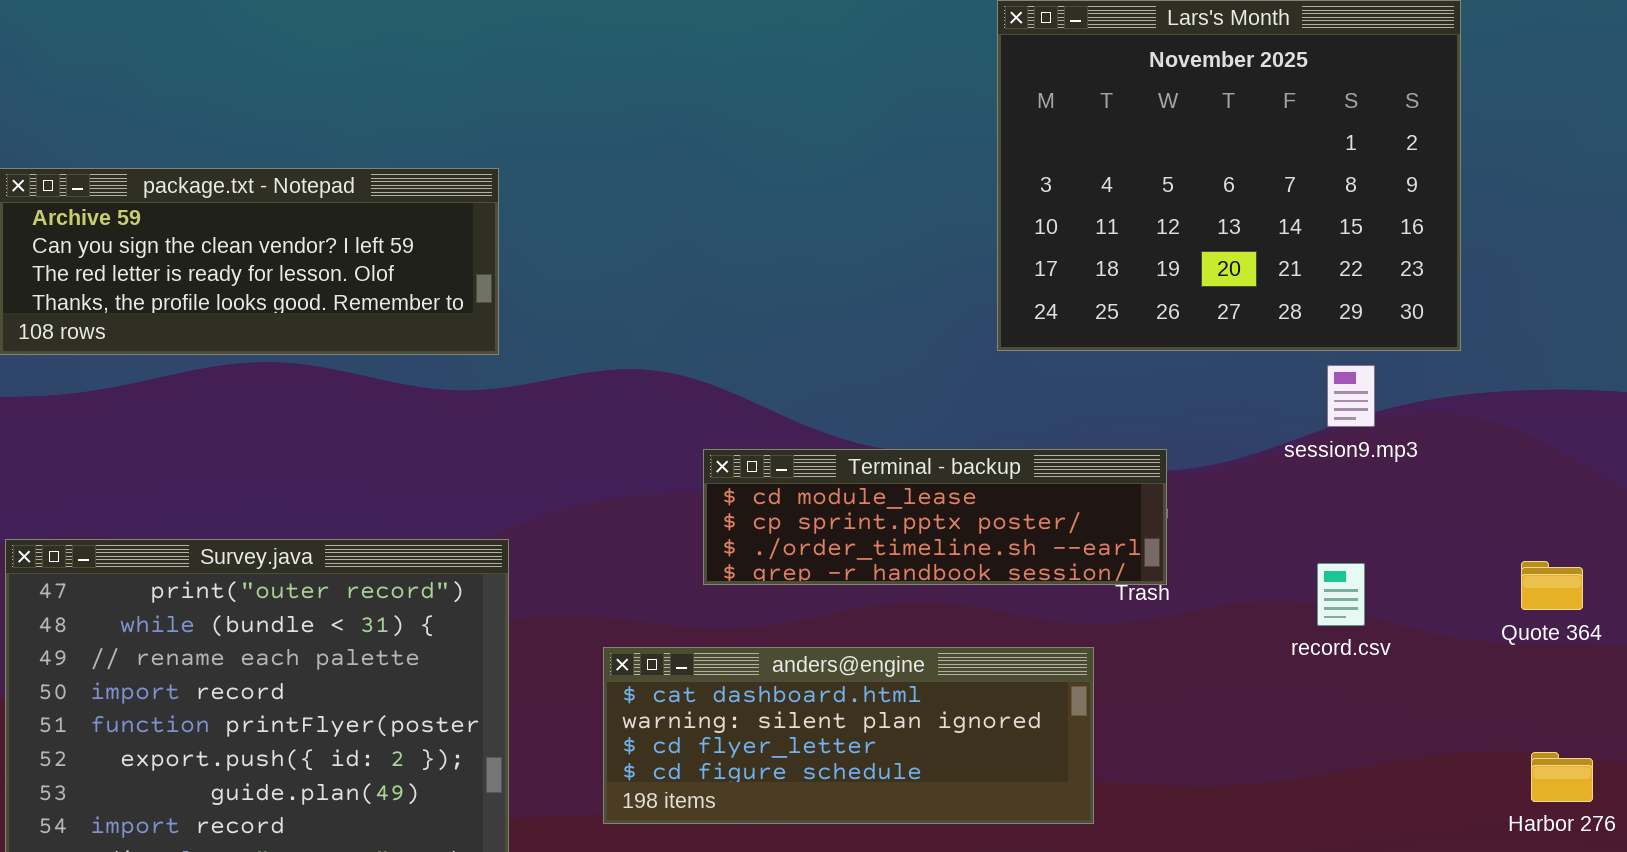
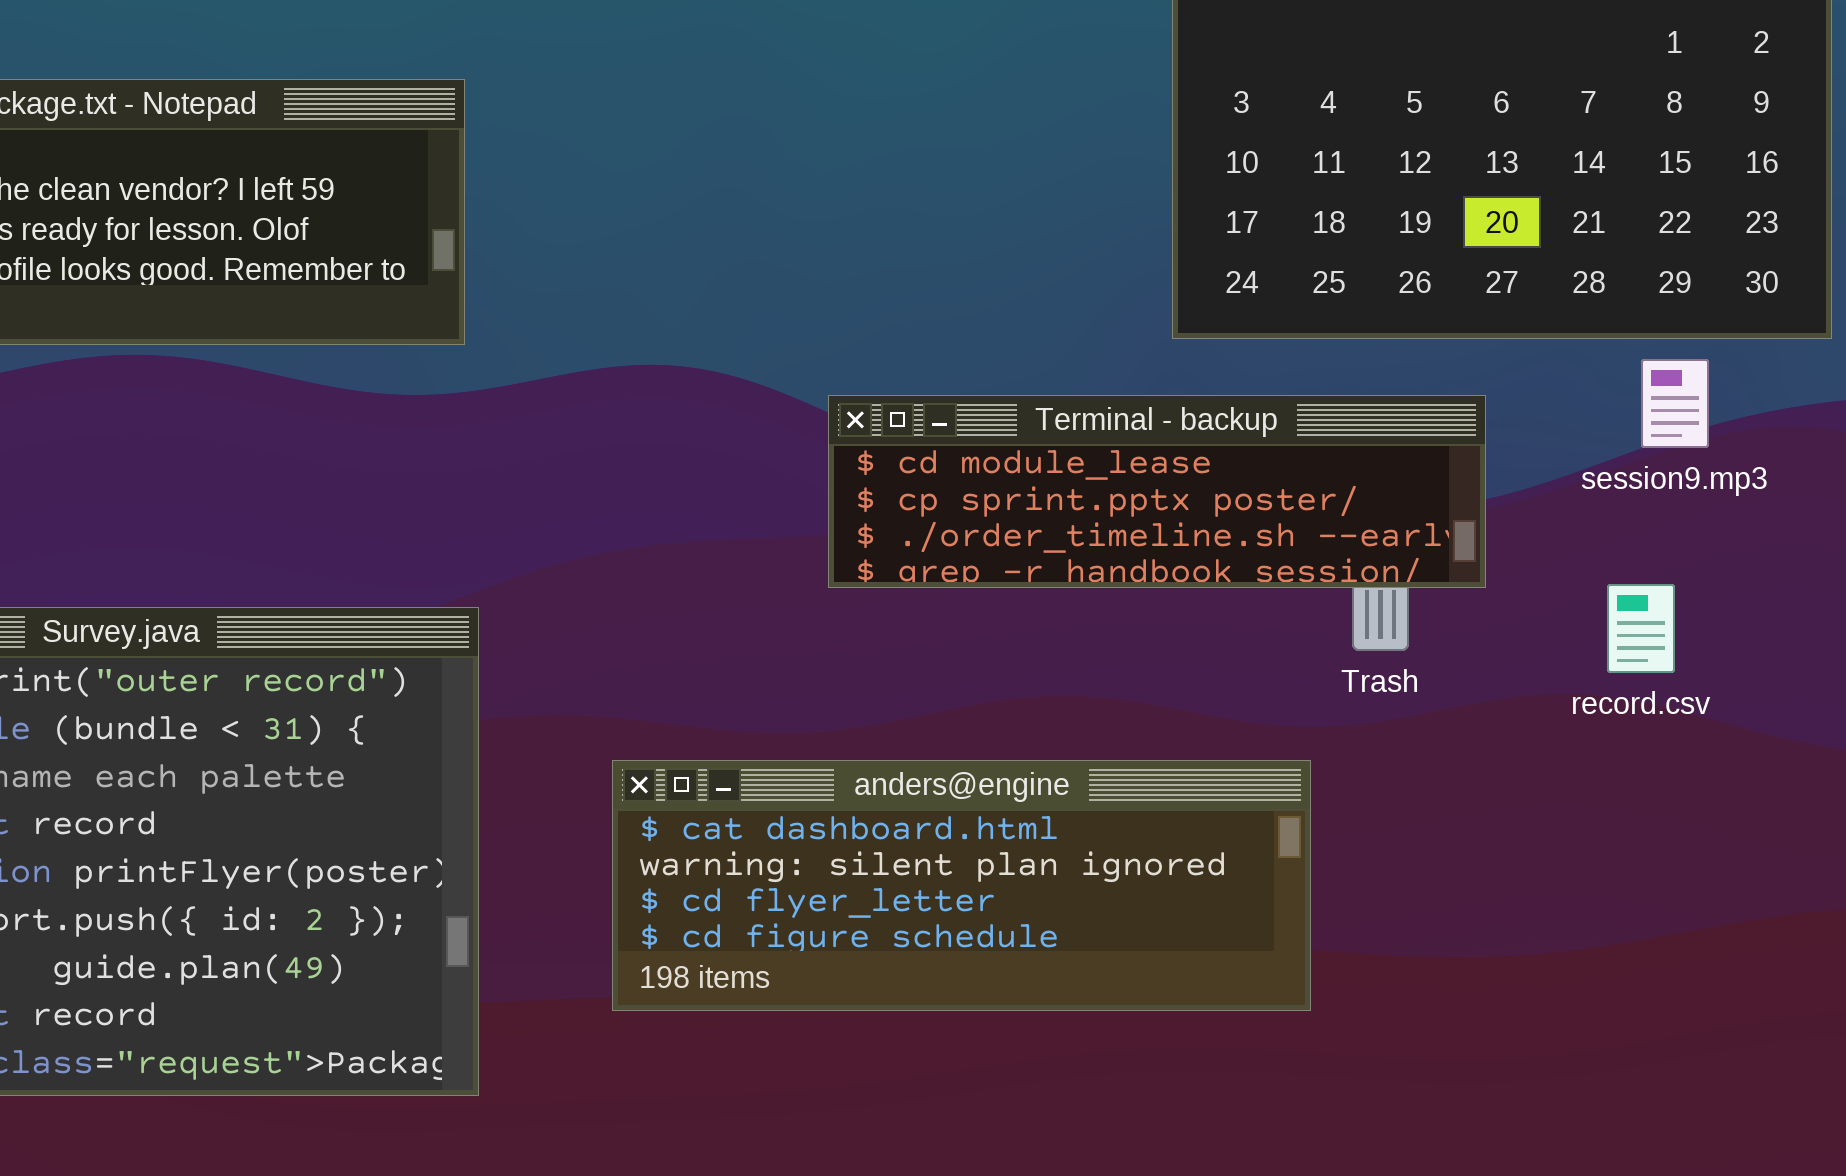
Terminal - backup: [703,449,1167,585] -> [828,395,1486,588], moved
record.csv: [1317,563,1365,626] -> [1607,584,1675,673], moved

